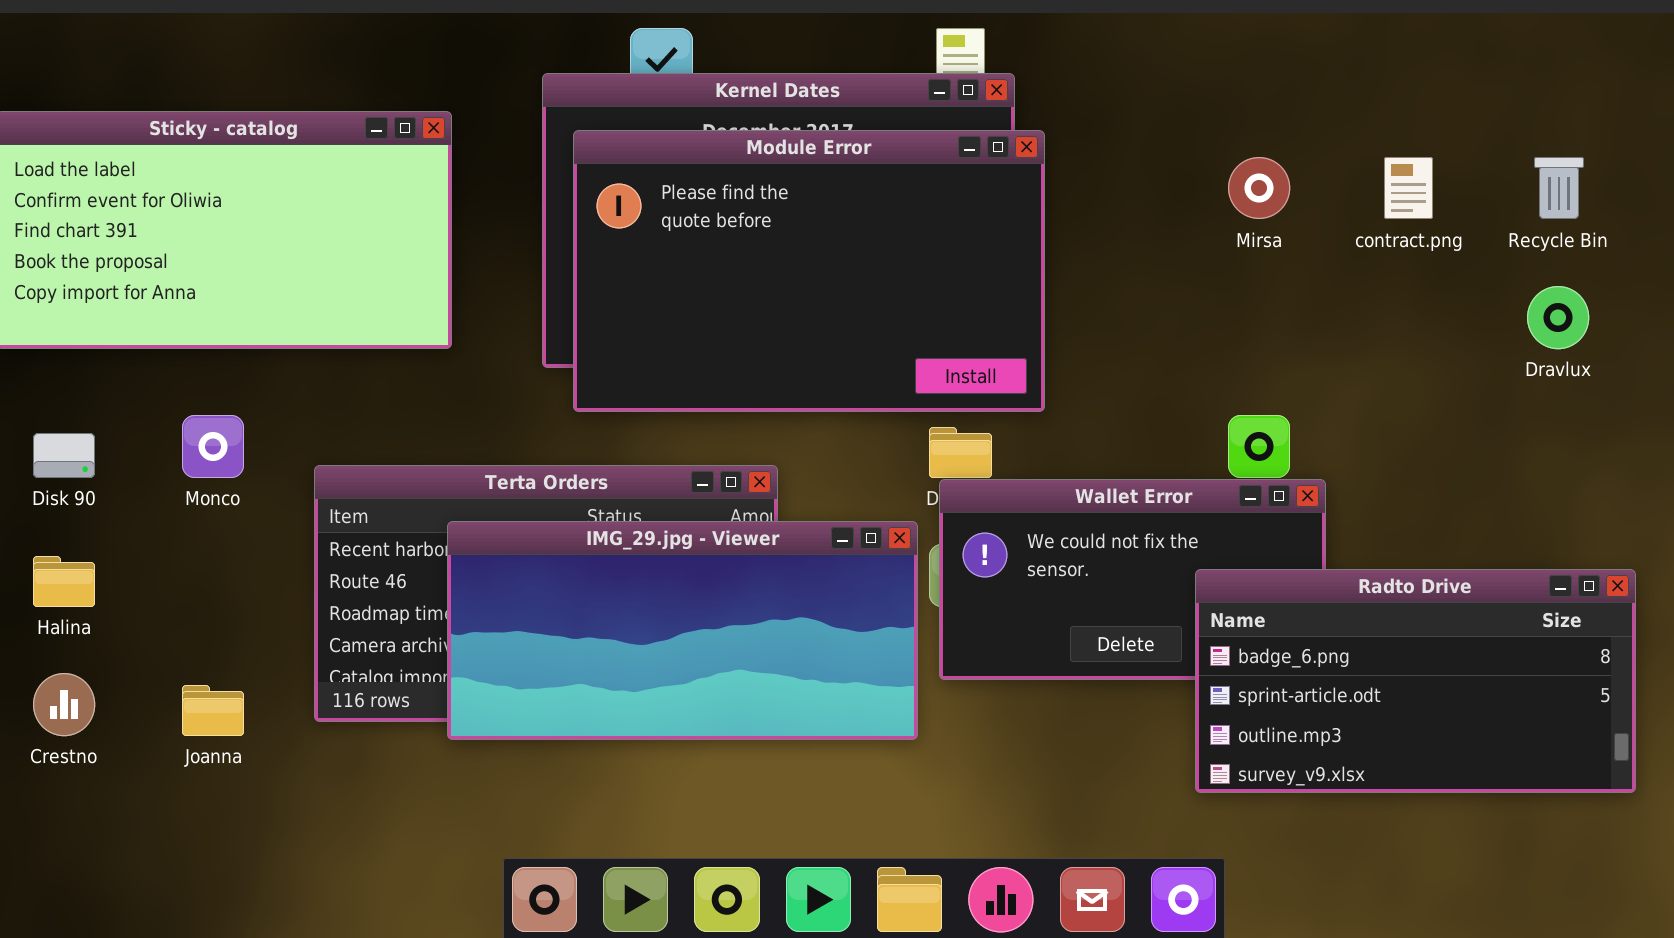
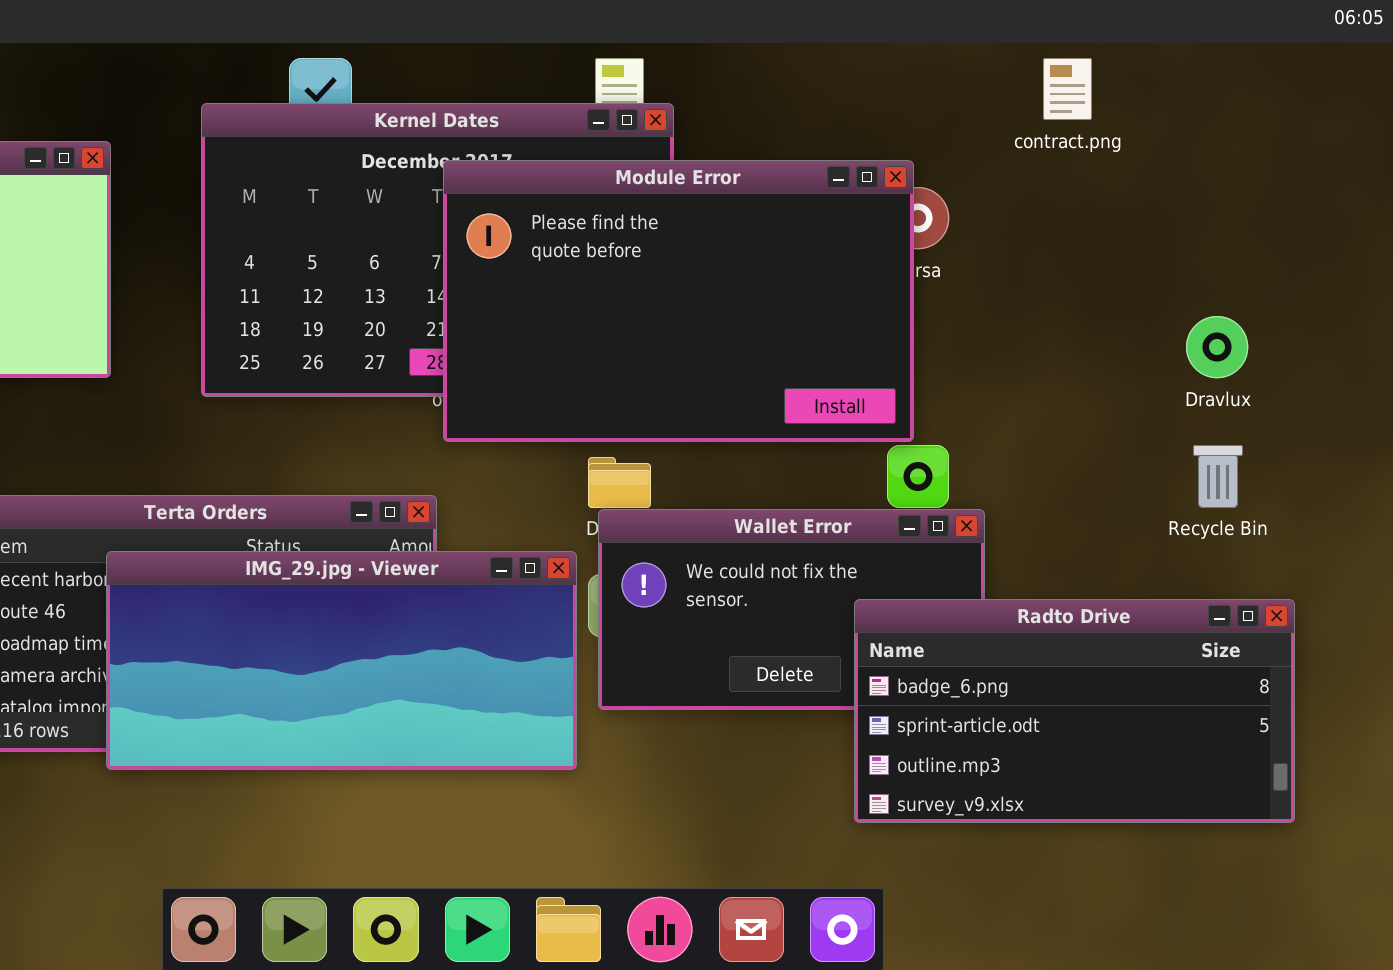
Module Error: [573,130,1045,412] -> [443,160,914,442], moved
contract.png: [1384,157,1433,219] -> [1043,58,1092,120], moved
Recycle Bin: [1534,157,1584,219] -> [1193,445,1243,508], moved

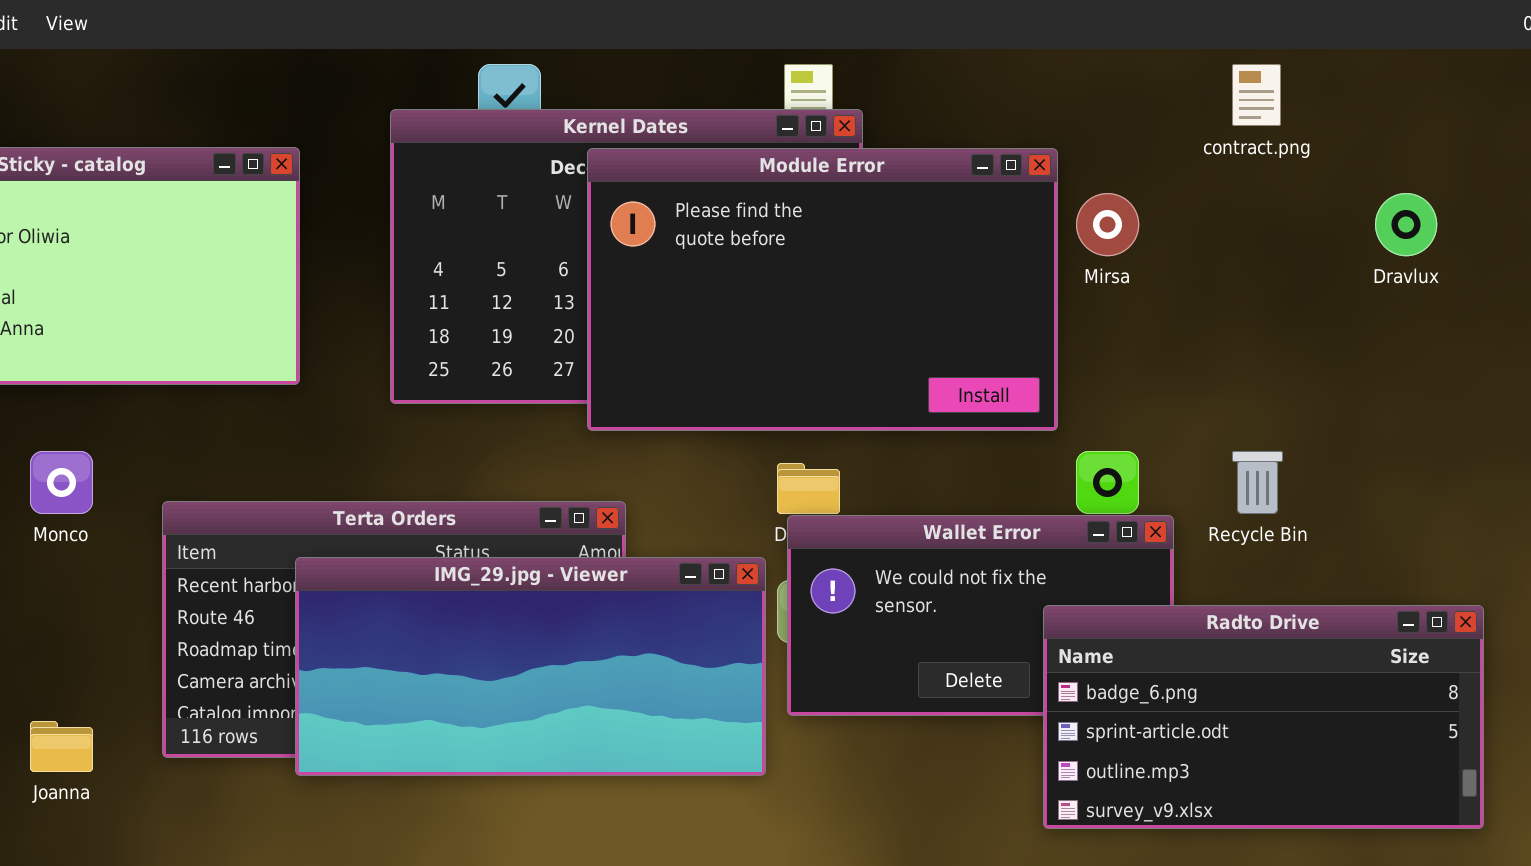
Module Error: [443,160,914,442] -> [587,148,1058,431], moved
Dravlux: [1186,316,1248,378] -> [1375,193,1437,256], moved
Recycle Bin: [1193,445,1243,508] -> [1232,451,1283,514], moved

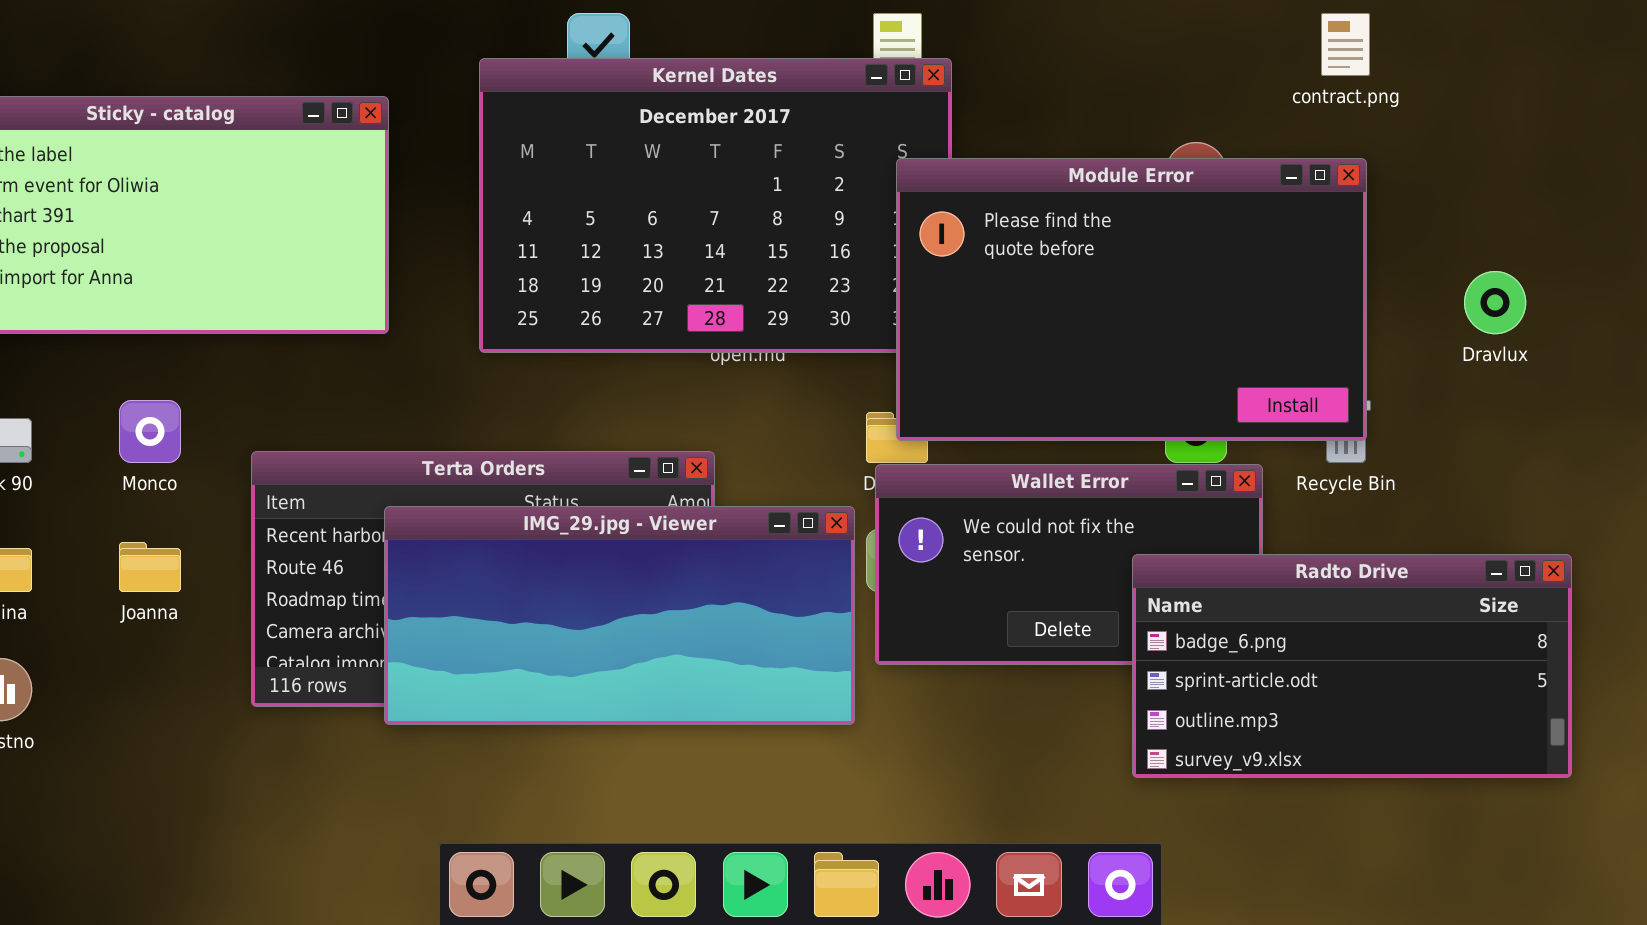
Module Error: [587,148,1058,431] -> [896,158,1367,441], moved
Dravlux: [1375,193,1437,256] -> [1464,271,1526,334], moved
Joanna: [30,721,93,772] -> [119,542,181,592], moved

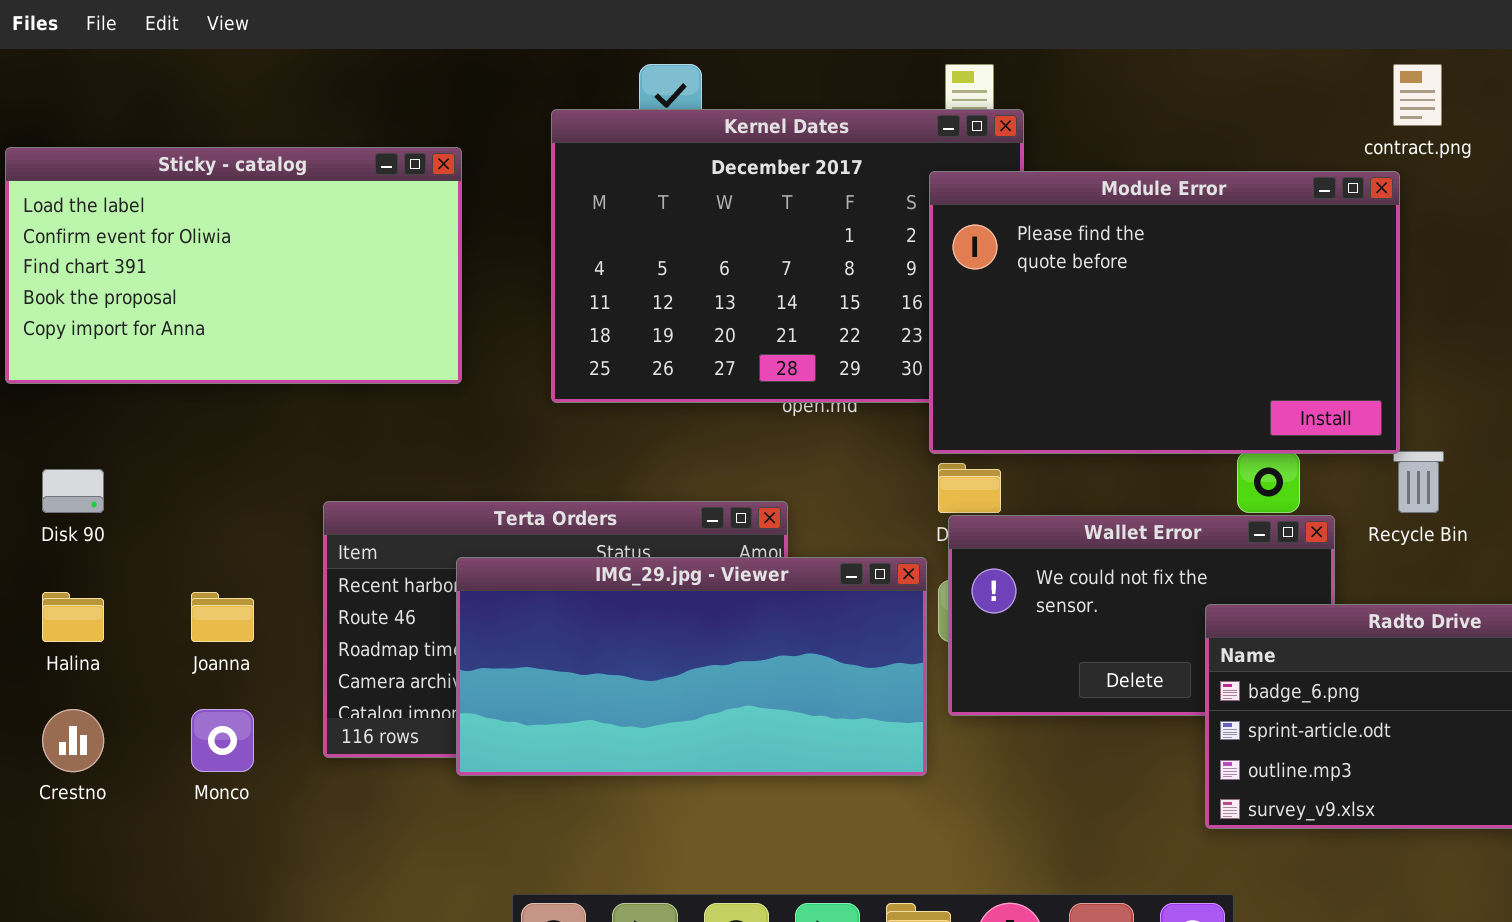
Module Error: [896,158,1367,441] -> [929,171,1400,454], moved
Monco: [119,400,181,463] -> [191,709,254,772], moved

